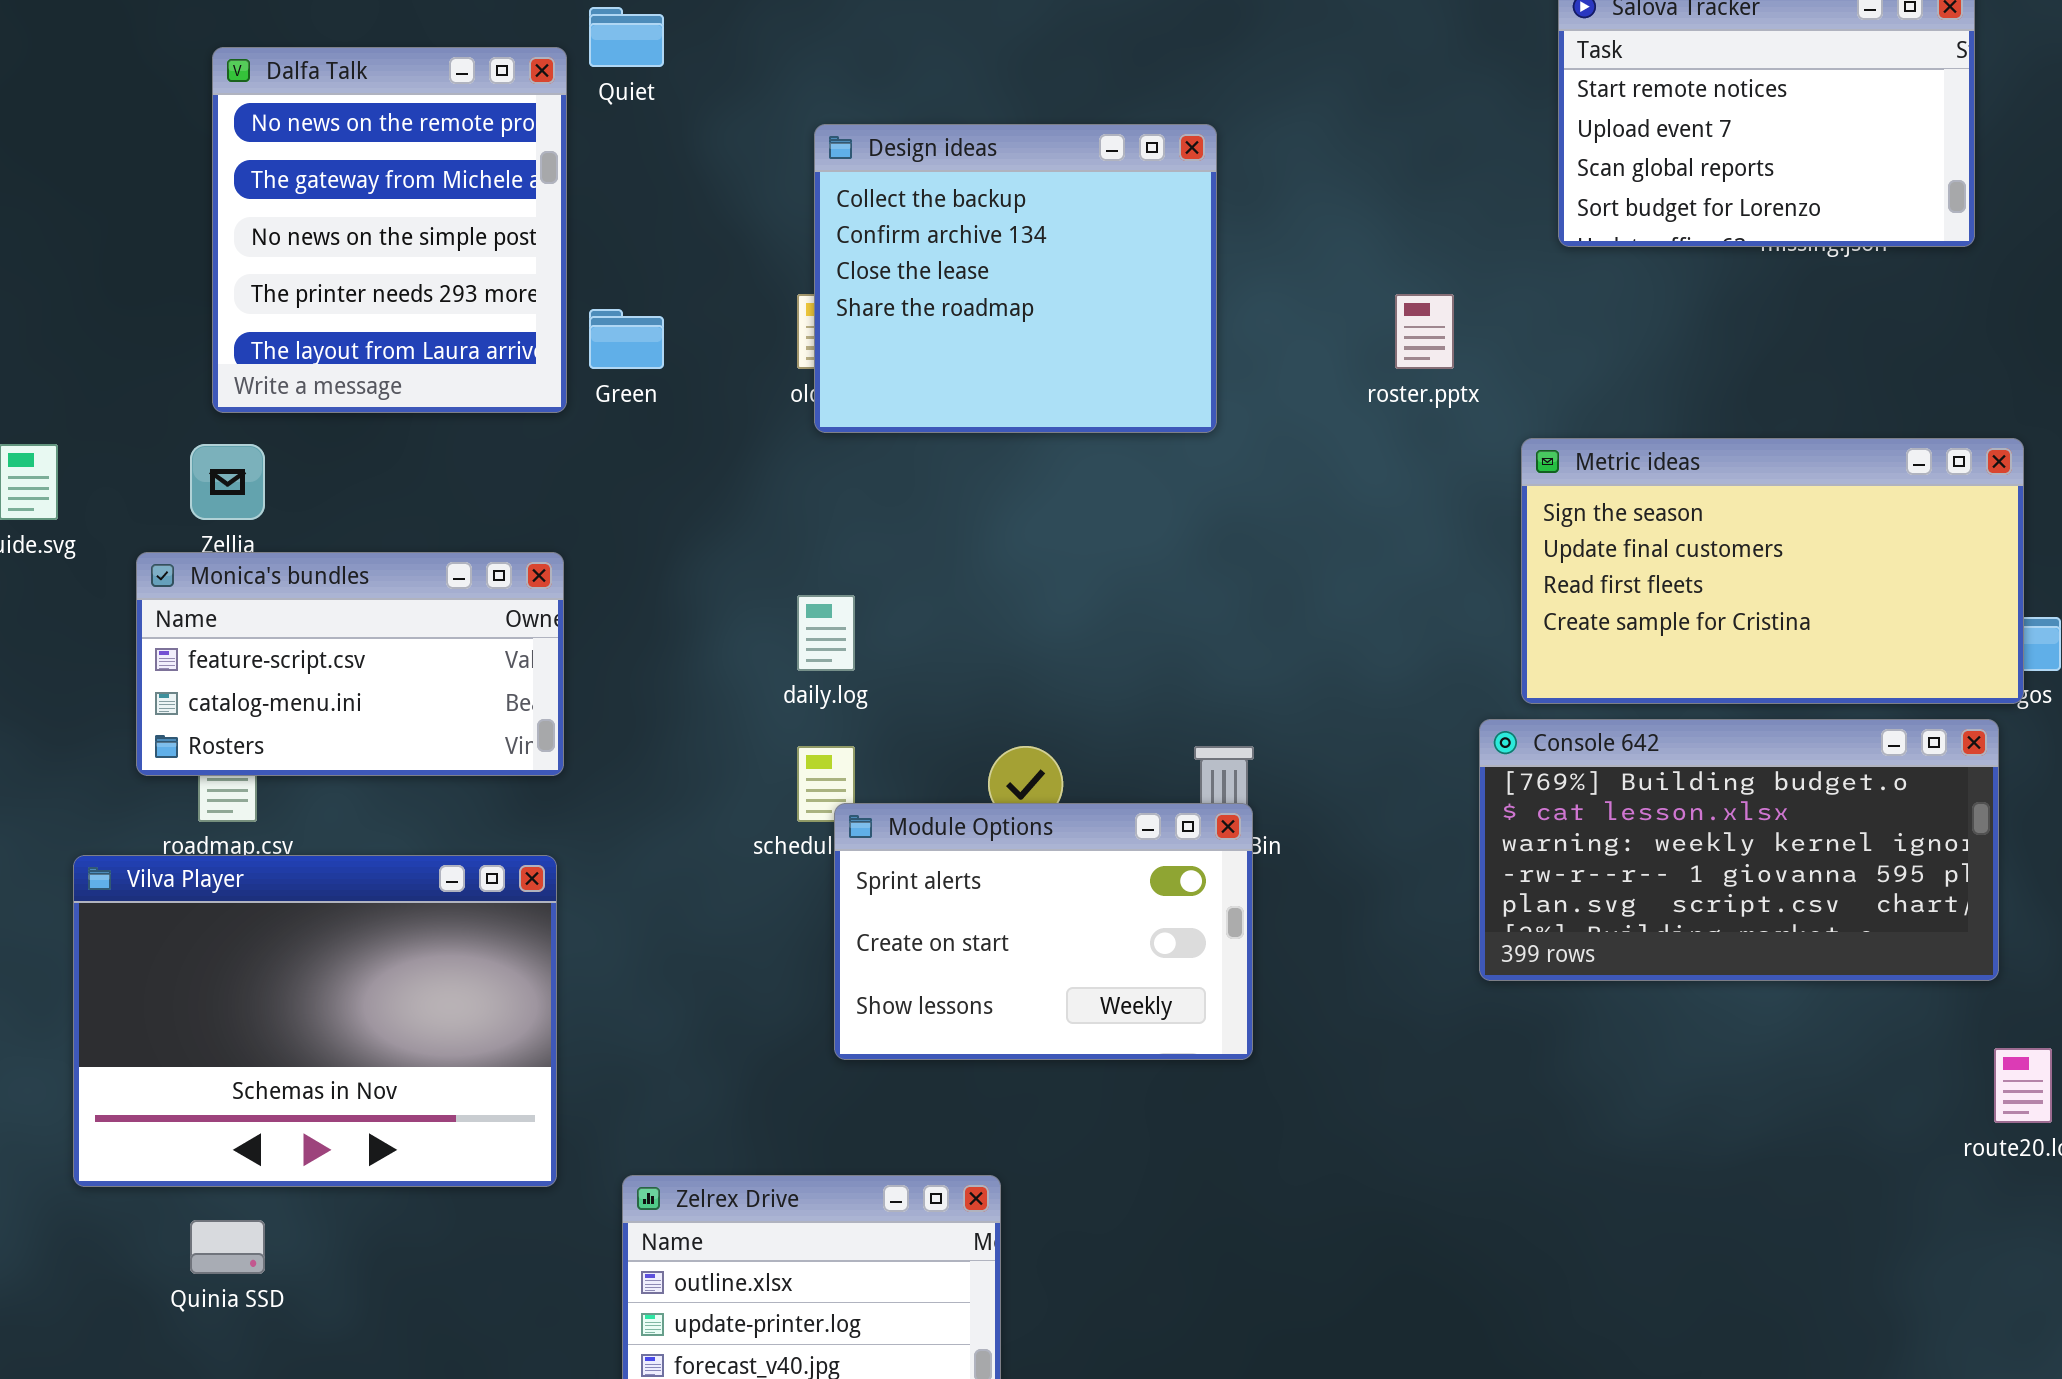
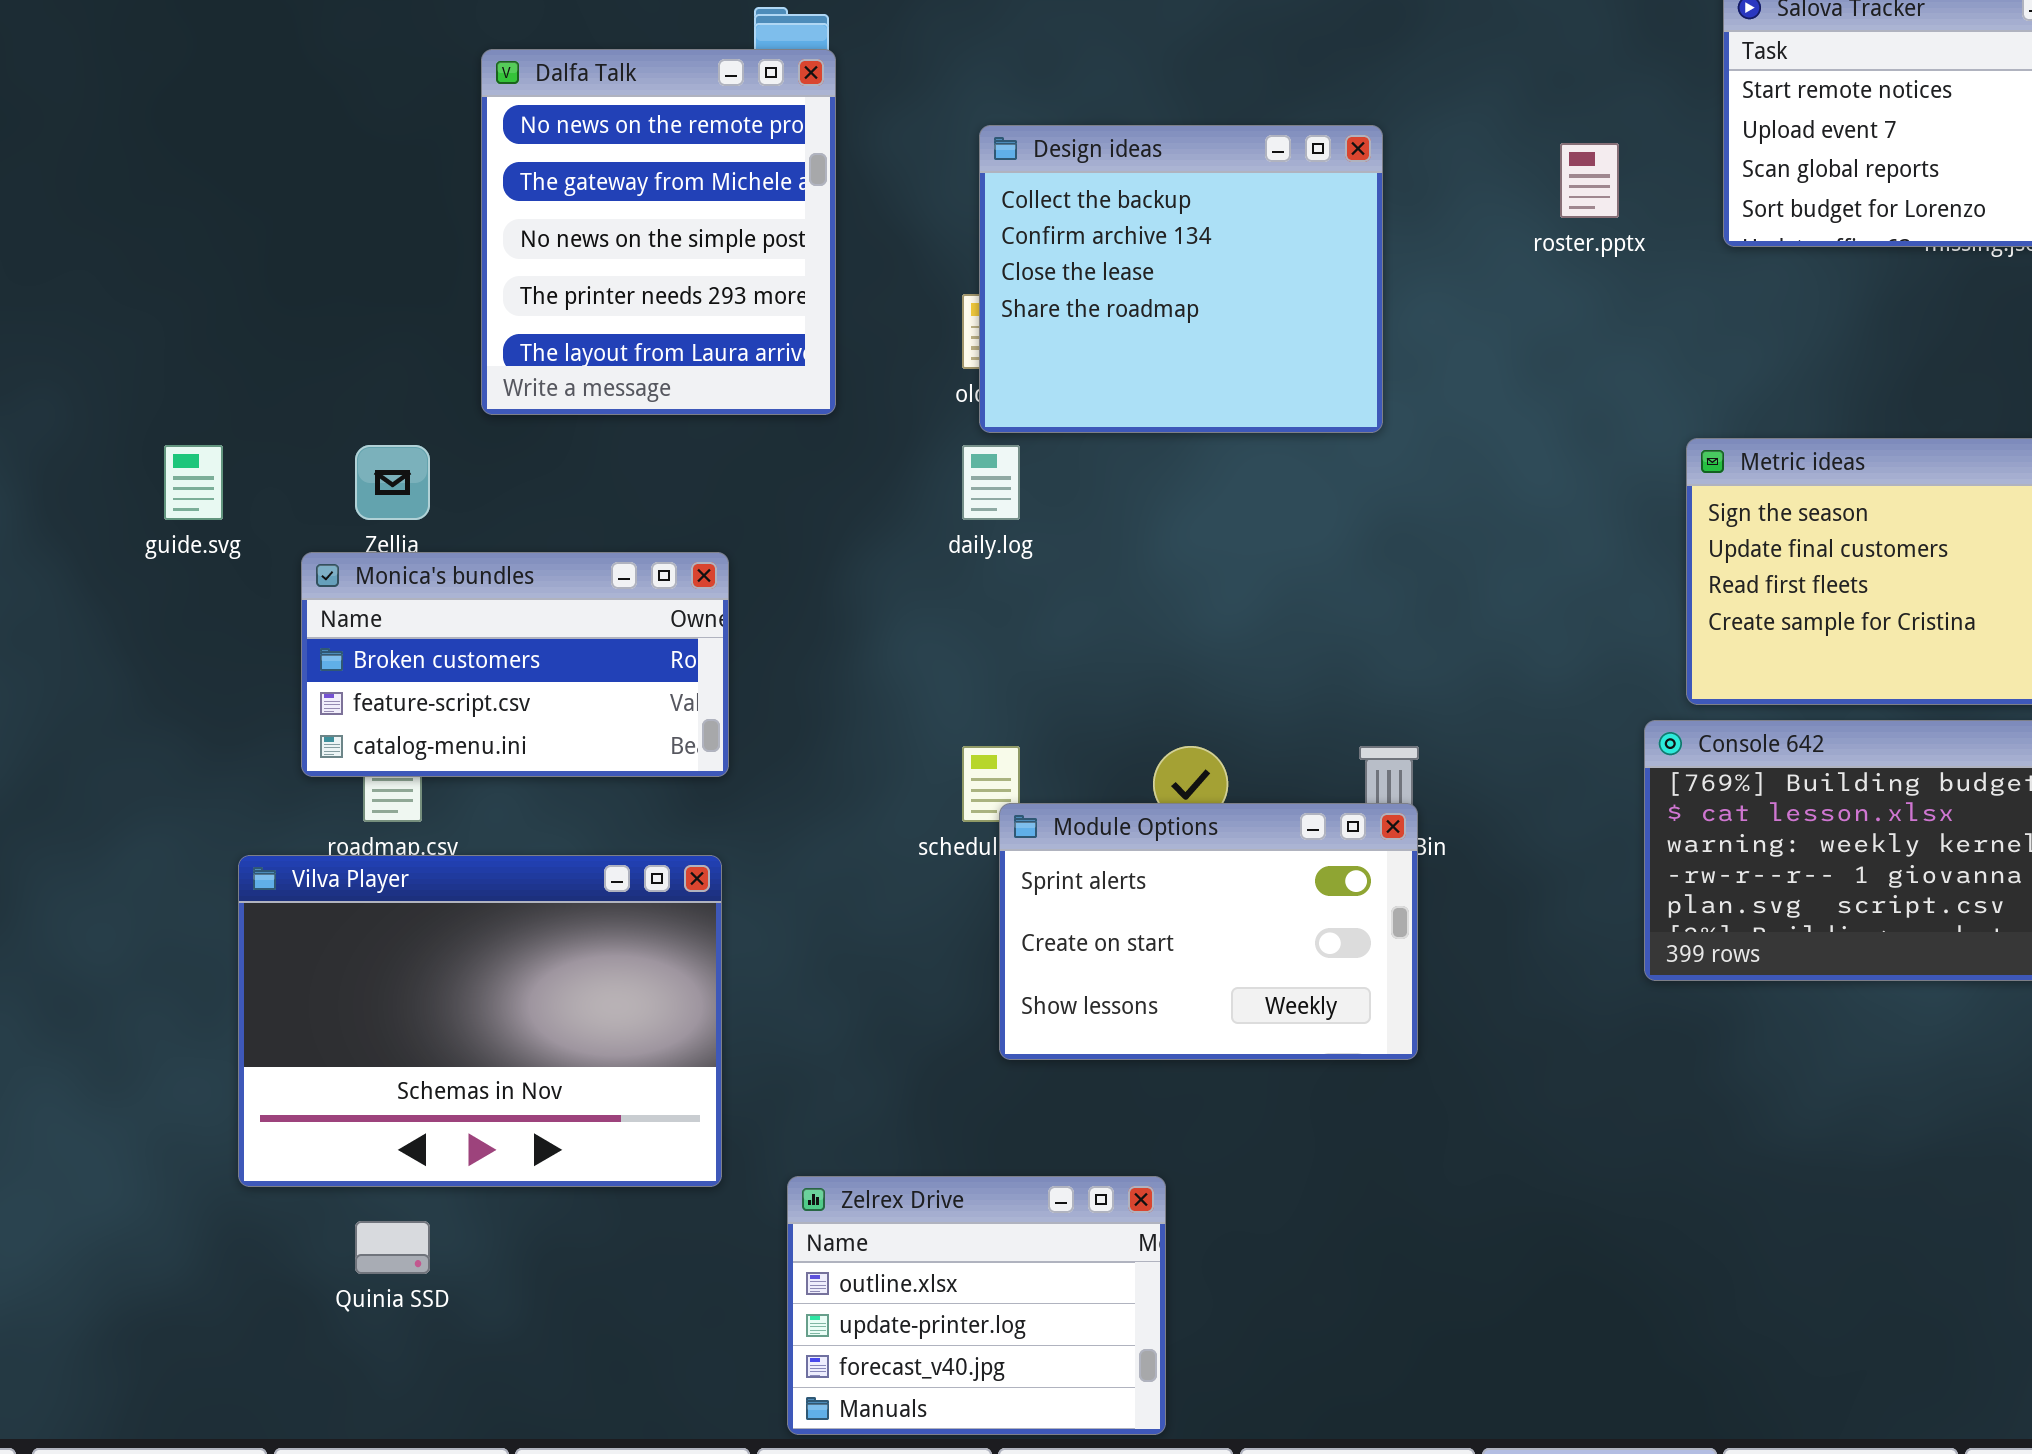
Dalfa Talk: [212,47,567,413] -> [481,49,836,415], moved
roster.pptx: [1395,294,1454,369] -> [1560,143,1619,218], moved
Monica's bundles: [136,552,564,776] -> [301,552,729,777], scrolled up 1 row
daily.log: [797,595,855,671] -> [962,445,1020,520], moved

